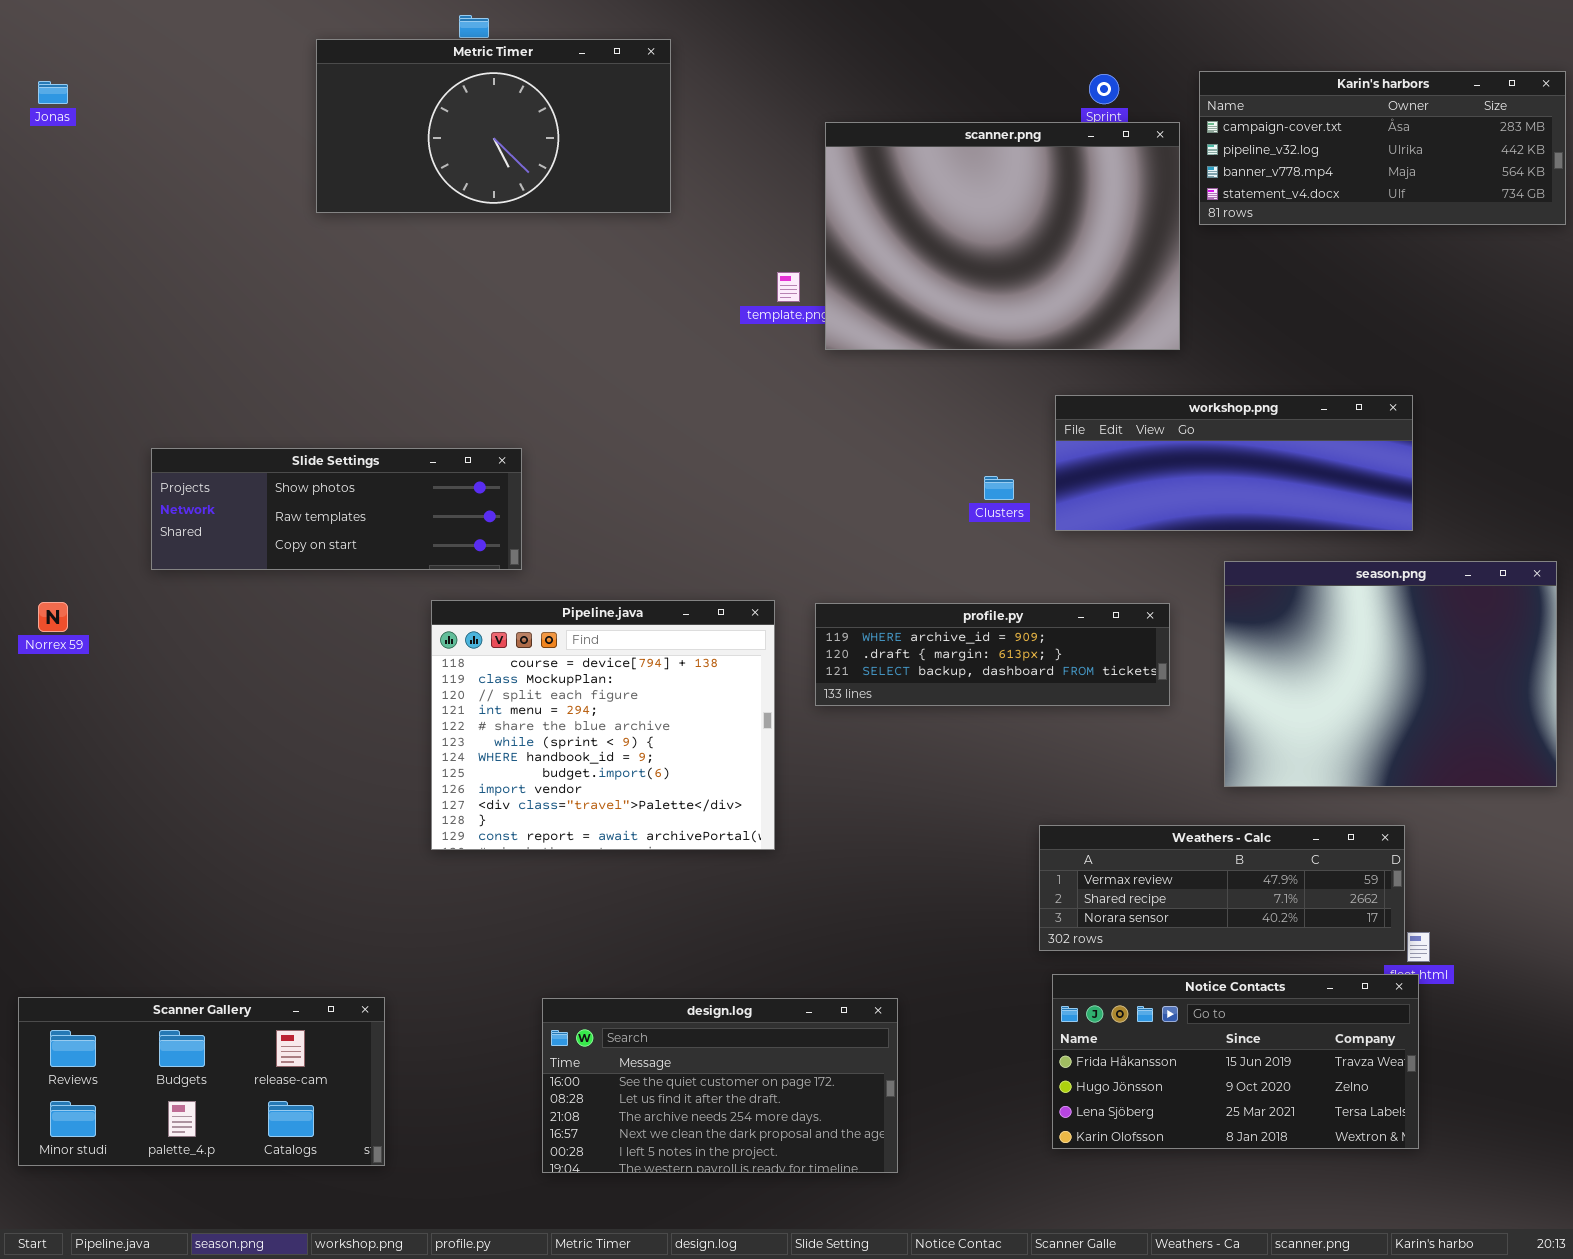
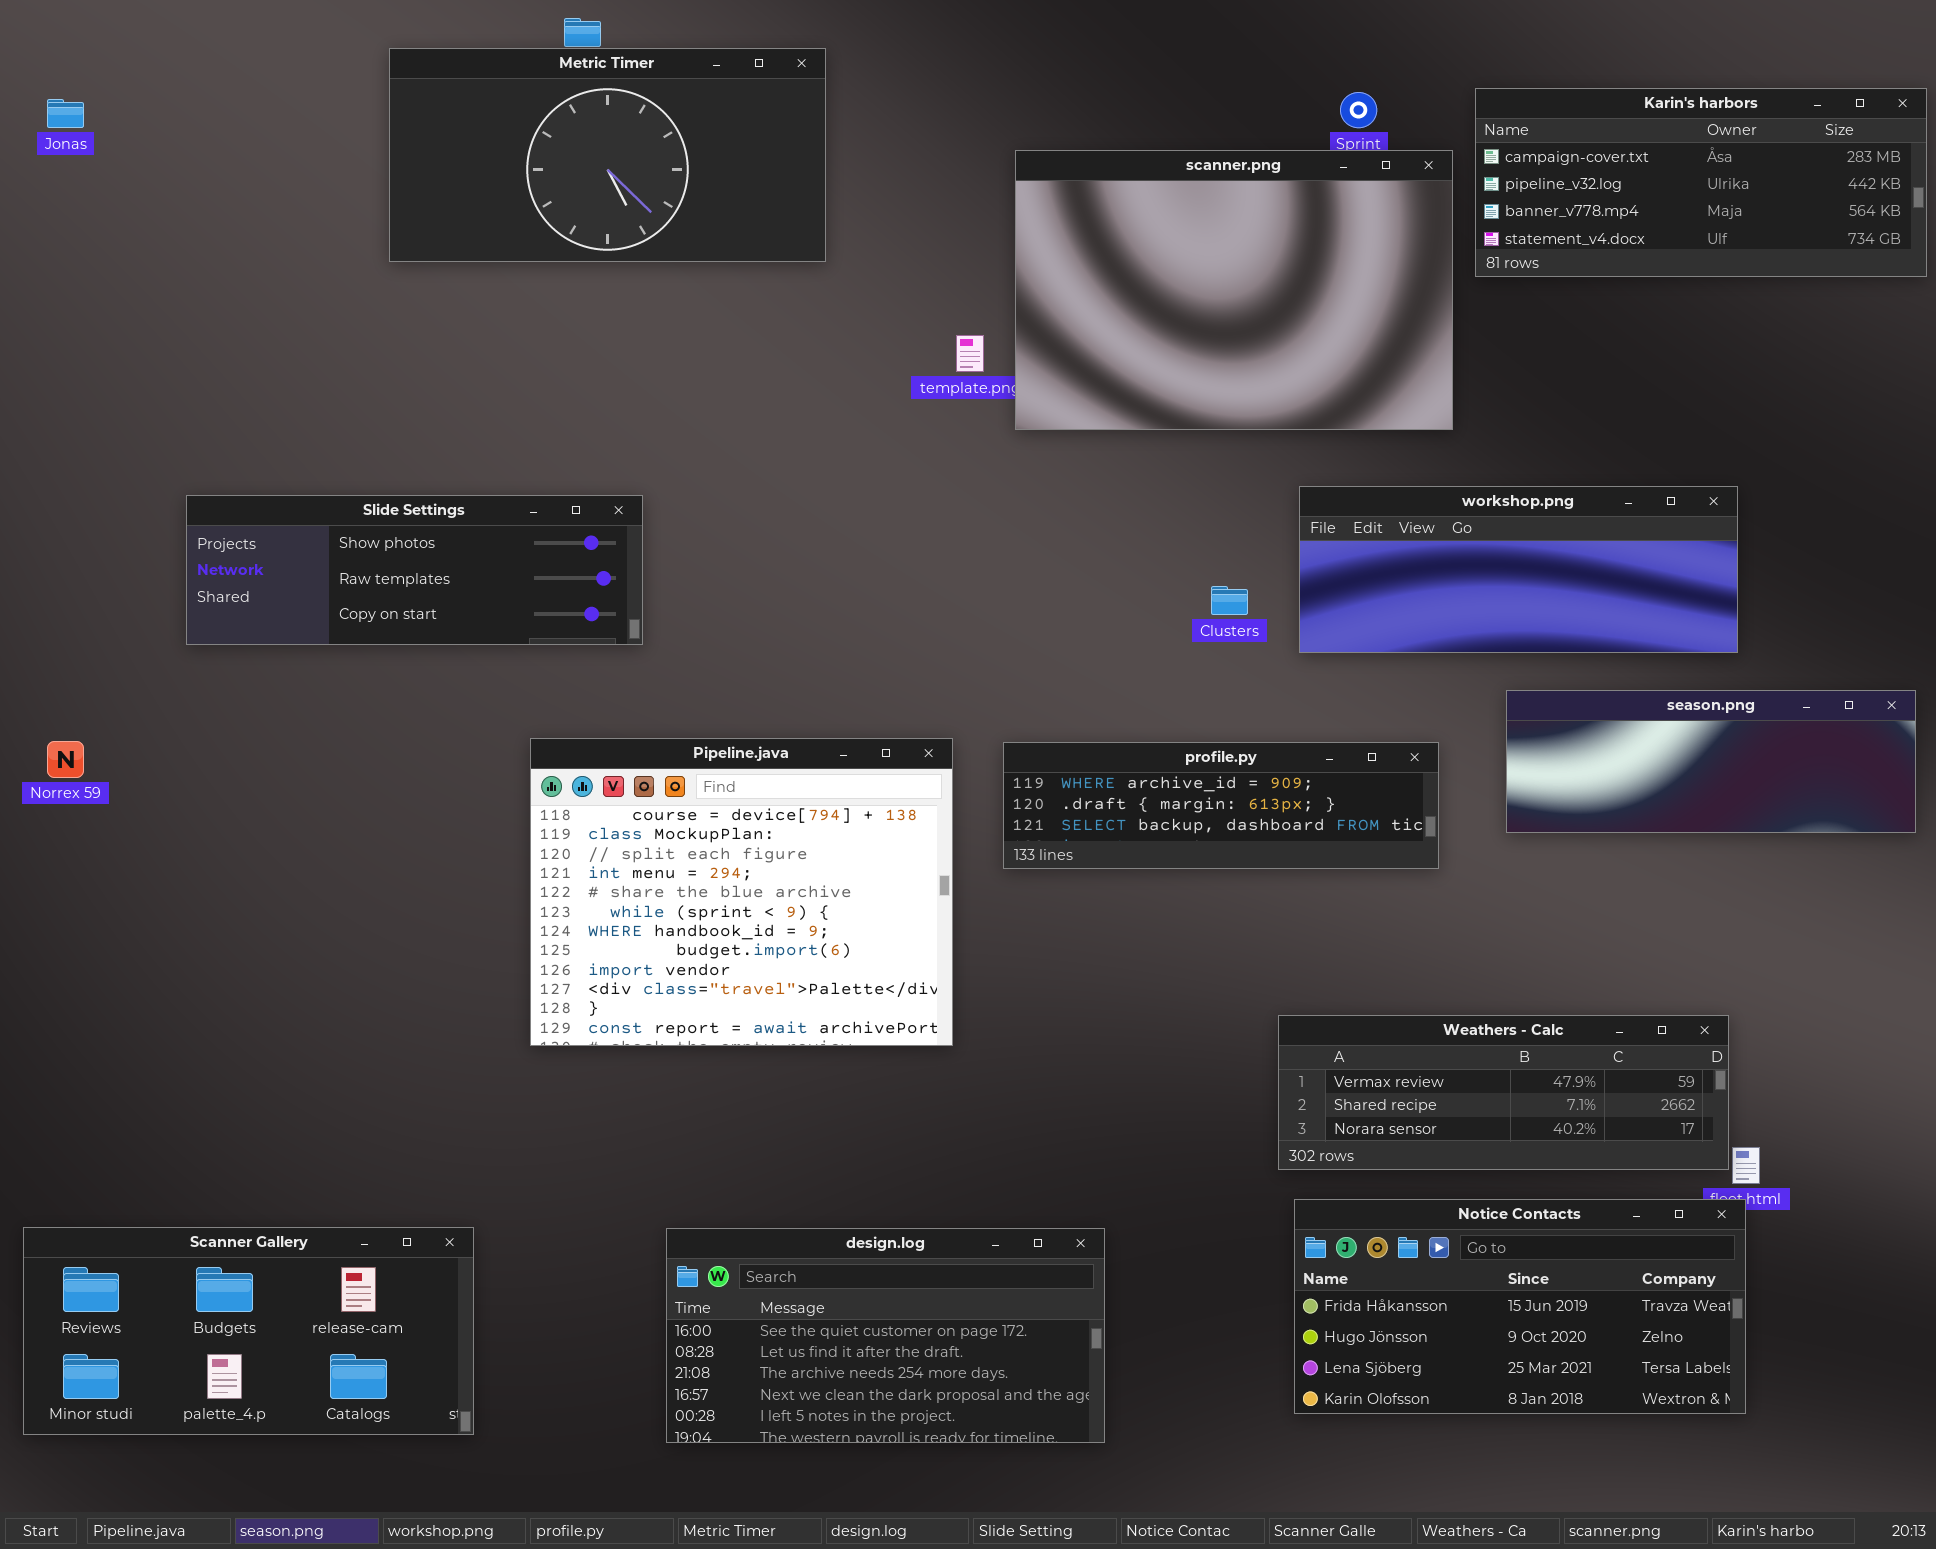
Slide Settings: [151,448,522,570] -> [186,495,643,645], moved
season.png: [1224,561,1557,787] -> [1506,690,1916,833], resized

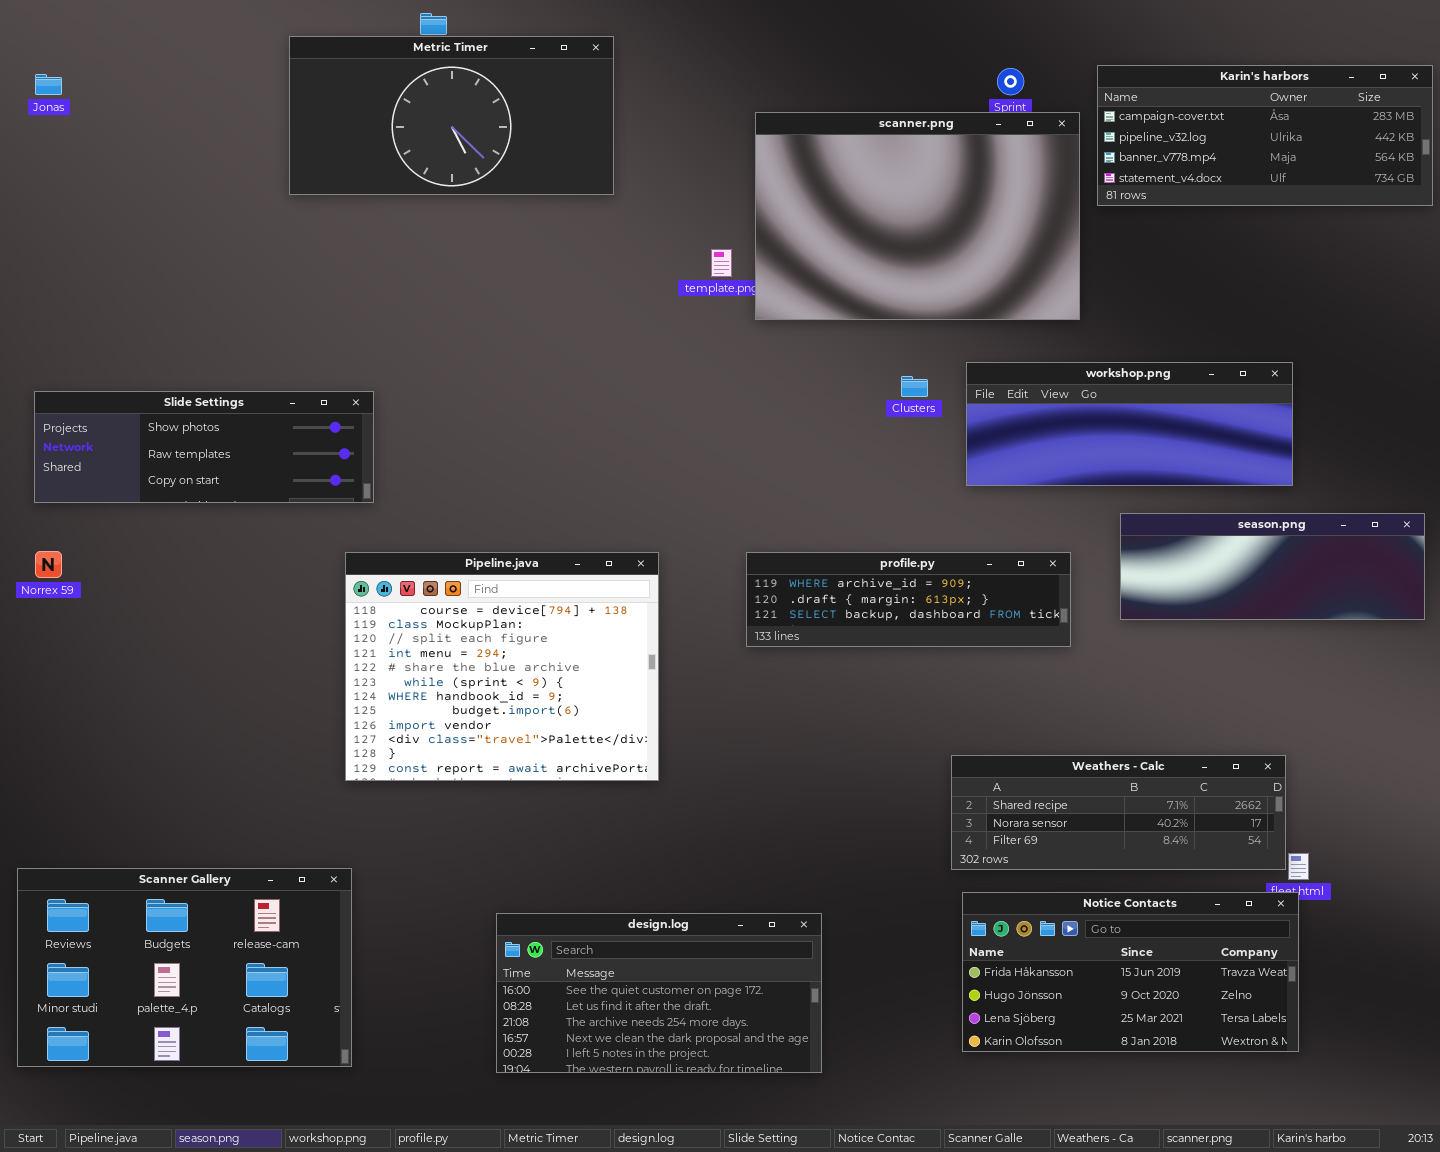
Slide Settings: [186,495,643,645] -> [34,391,374,503], moved
Clusters: [1211,586,1248,615] -> [901,376,928,397], moved
Pipeline.java: [530,738,953,1046] -> [345,552,659,781], moved
Weathers - Calc: [1278,1015,1729,1170] -> [951,755,1286,870], scrolled down 1 row
Scanner Gallery: [23,1227,474,1435] -> [17,868,352,1067], resized

